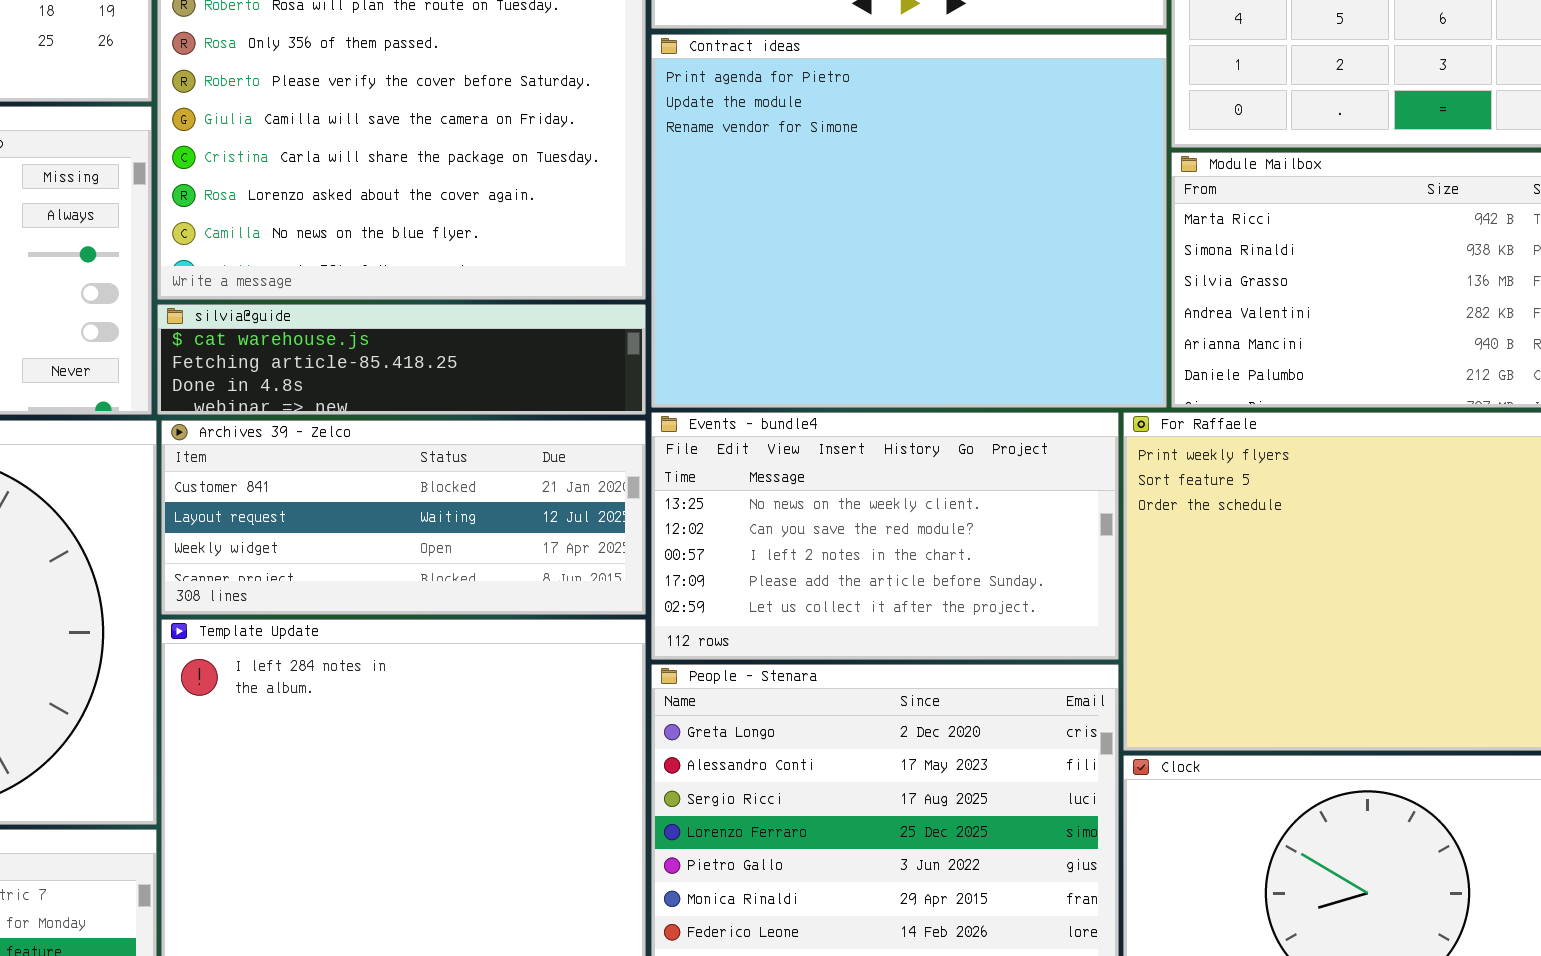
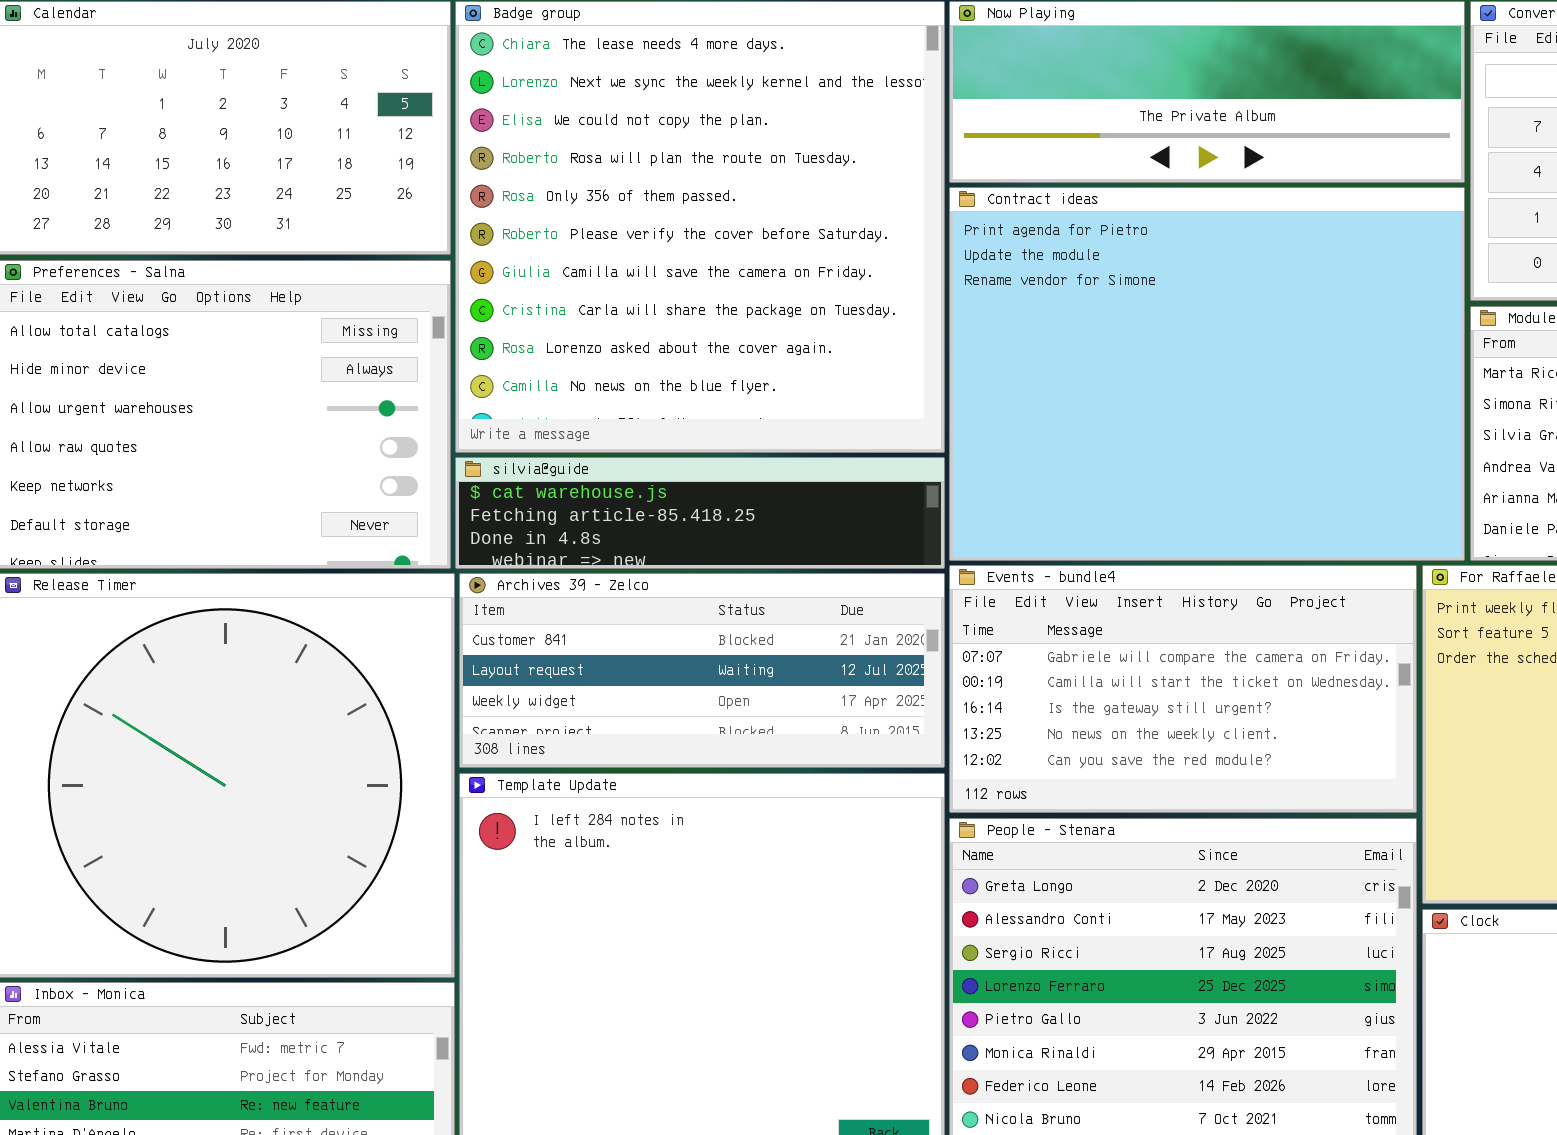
Events - bundle4: [651,412,1119,660] -> [949,565,1417,813], scrolled up 3 rows

